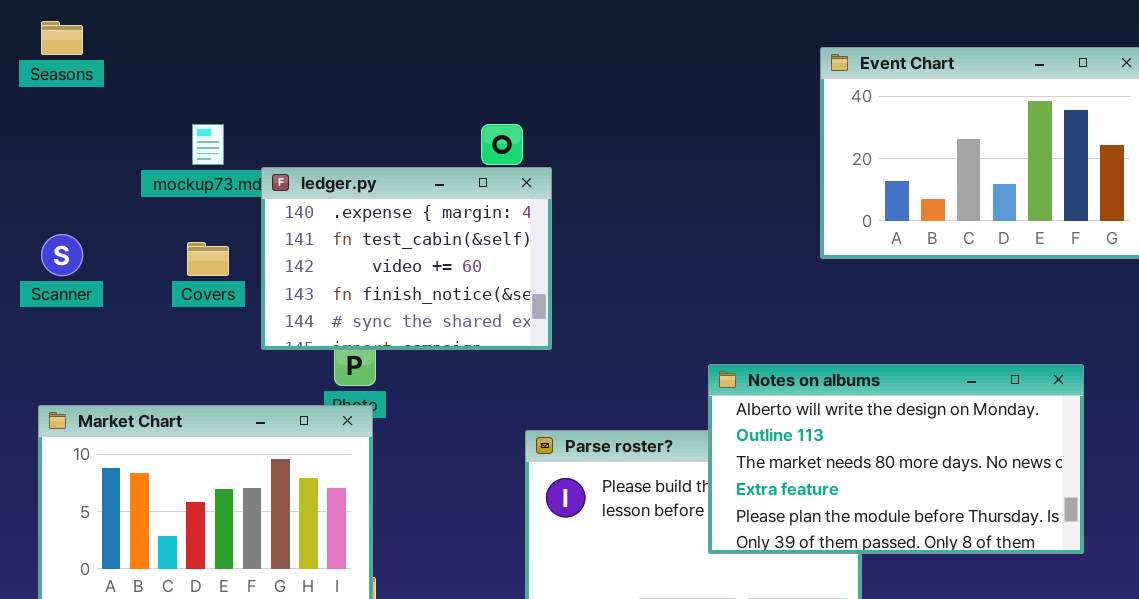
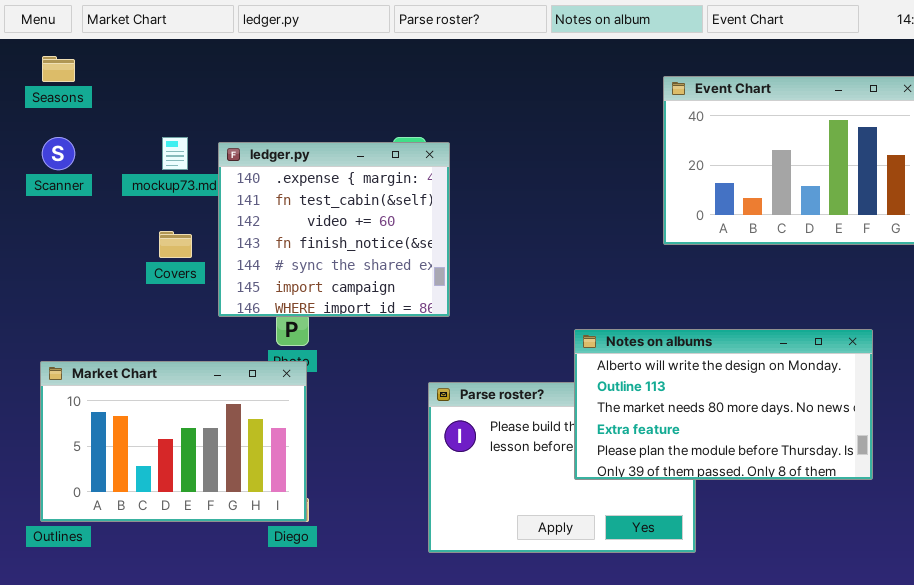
ledger.py: [261,167,552,350] -> [218,142,450,317], resized
Scanner: [41,234,83,276] -> [42,137,75,170], moved

